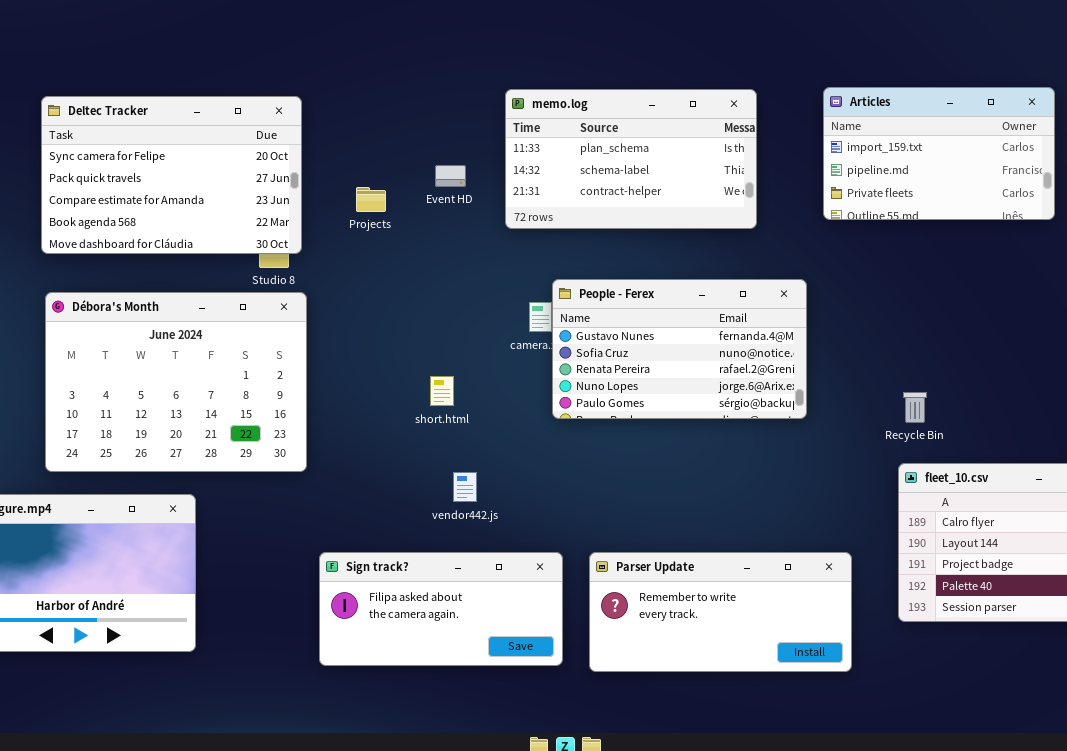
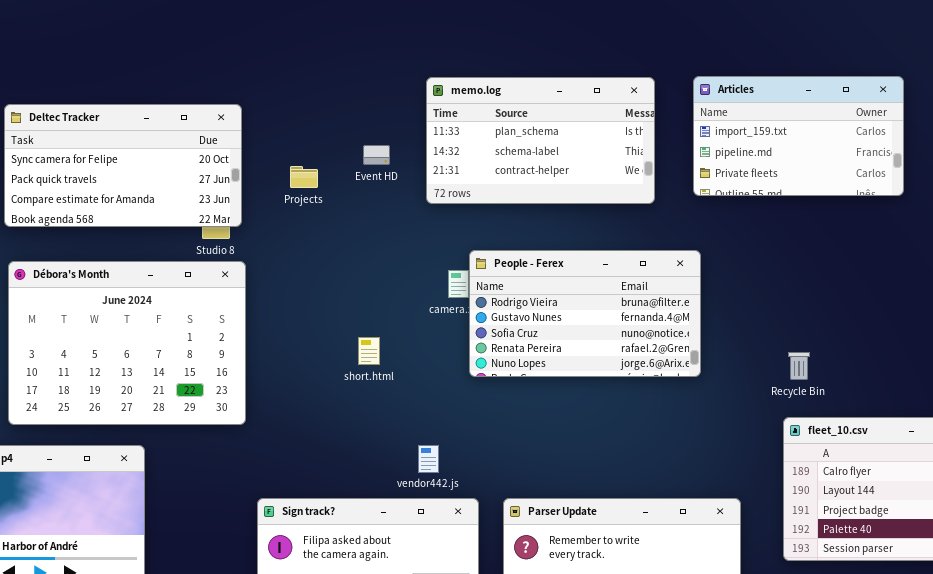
Articles: [823,87,1055,220] -> [693,76,904,196], moved
Deltec Tracker: [41,96,302,254] -> [4,104,242,227], resized
People - Ferex: [552,279,807,419] -> [469,250,701,377], scrolled up 1 row
vendor442.js: [453,472,477,502] -> [418,445,439,473], moved

